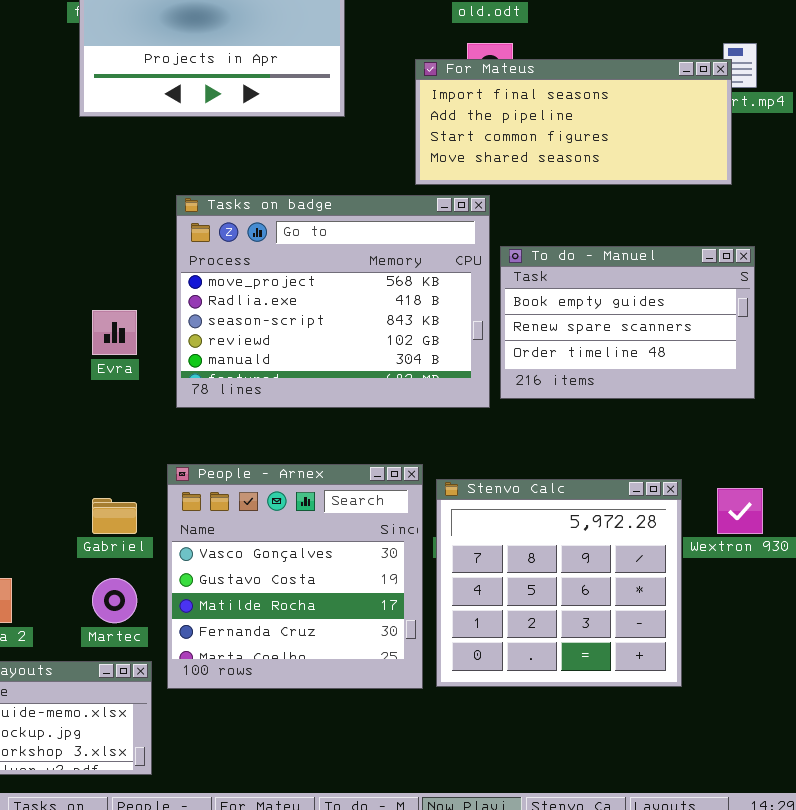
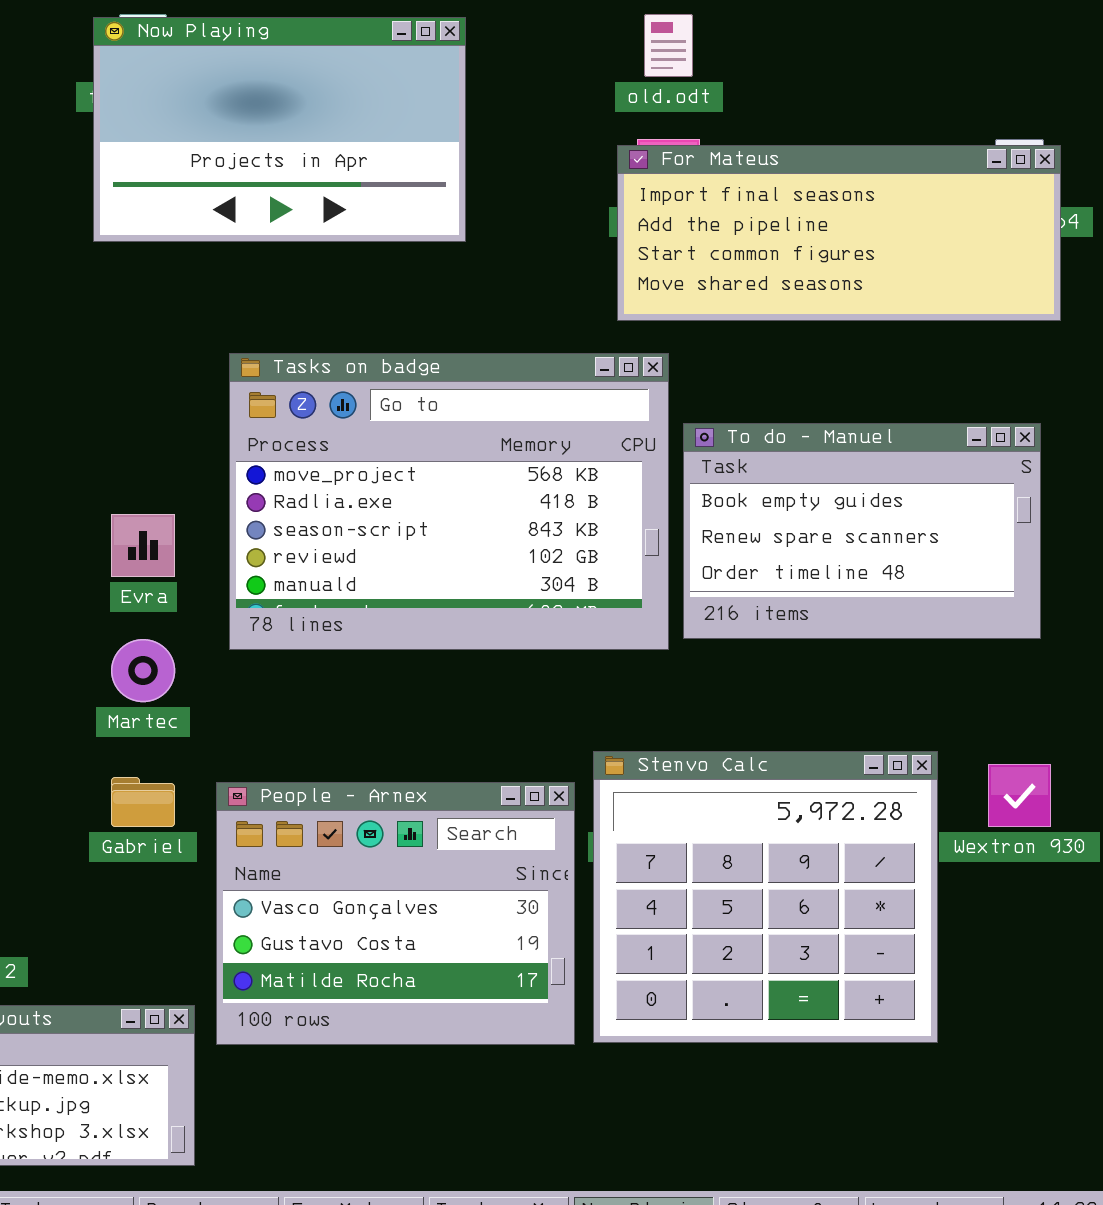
For Mateus: [415,59,732,185] -> [617,145,1061,321], moved
People - Arnex: [167,464,423,689] -> [216,782,575,1045], resized
Martec: [92,578,137,623] -> [111,639,175,702], moved

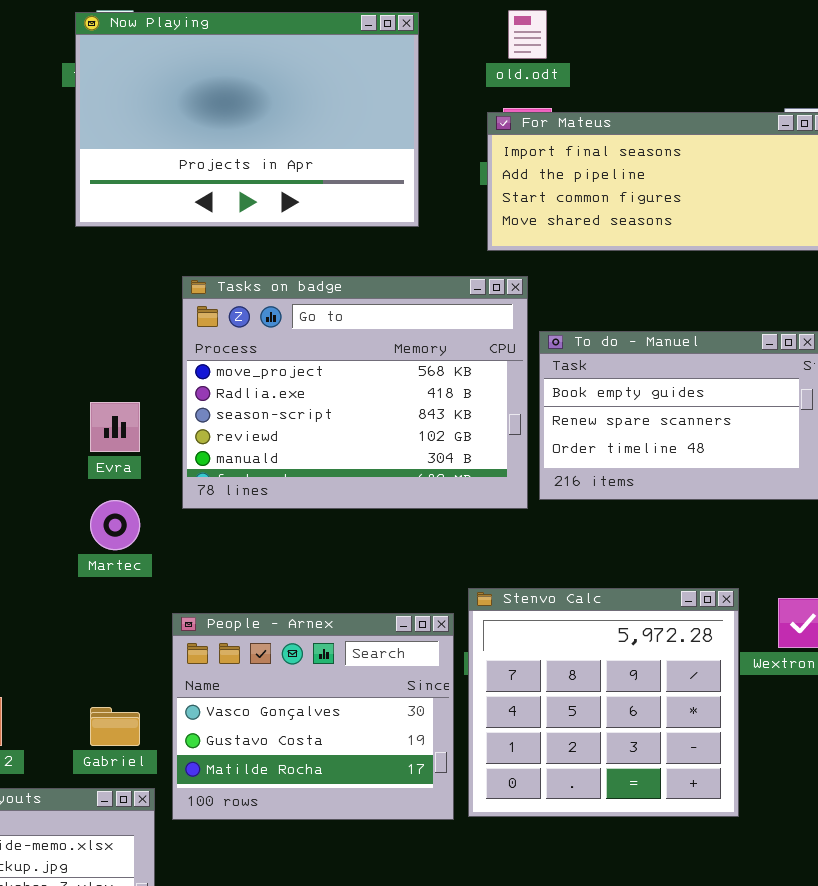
Now Playing: [93,17,466,242] -> [75,12,419,227], resized
Gabriel: [111,777,175,827] -> [90,707,140,746], moved

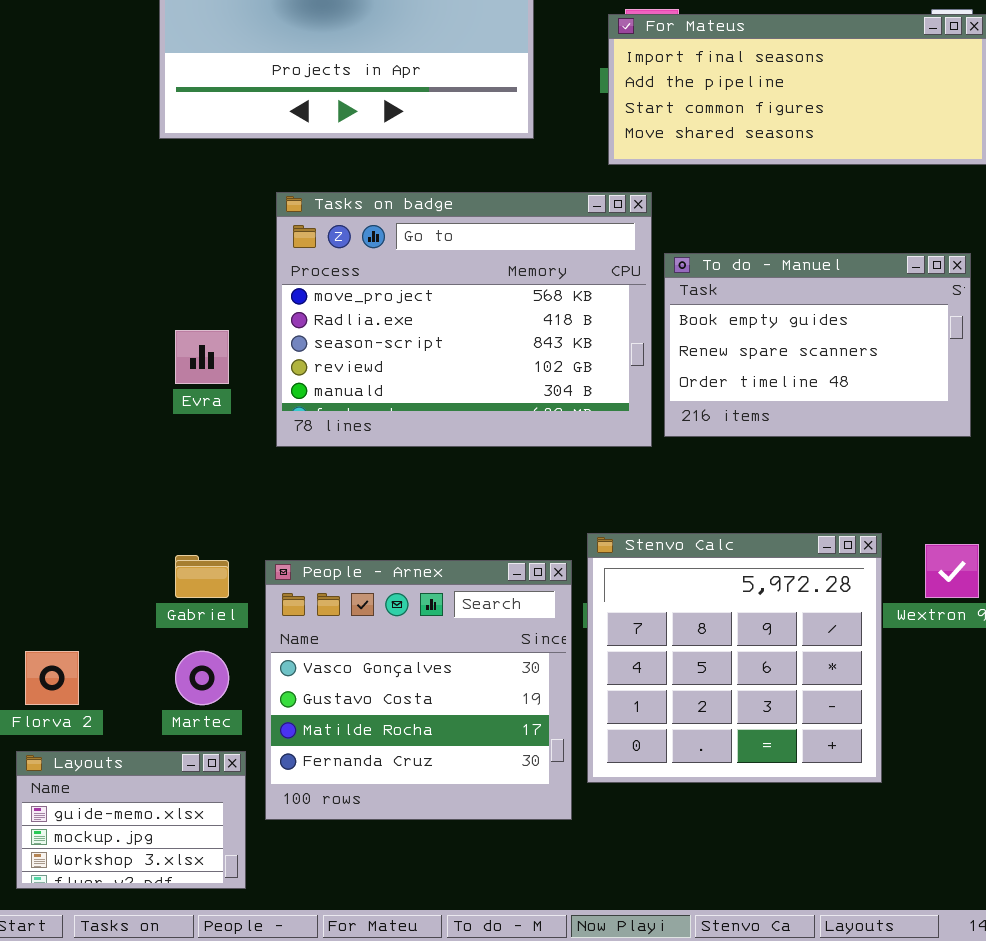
Martec: [90,500,140,550] -> [175,651,229,705], moved
People - Arnex: [172,613,454,820] -> [265,560,572,820], resized
Gabriel: [90,707,140,746] -> [175,555,229,598], moved

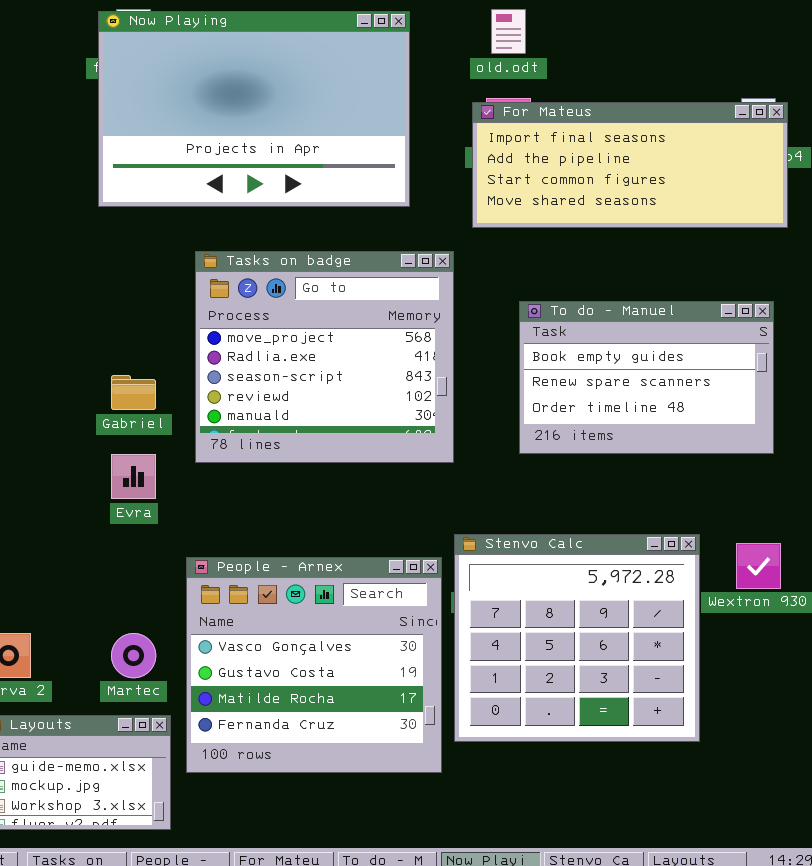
Tasks on badge: [276,192,652,447] -> [195,251,454,463], resized
Evra: [175,330,229,384] -> [111,454,156,499], moved
Gabriel: [175,555,229,598] -> [111,375,156,410], moved

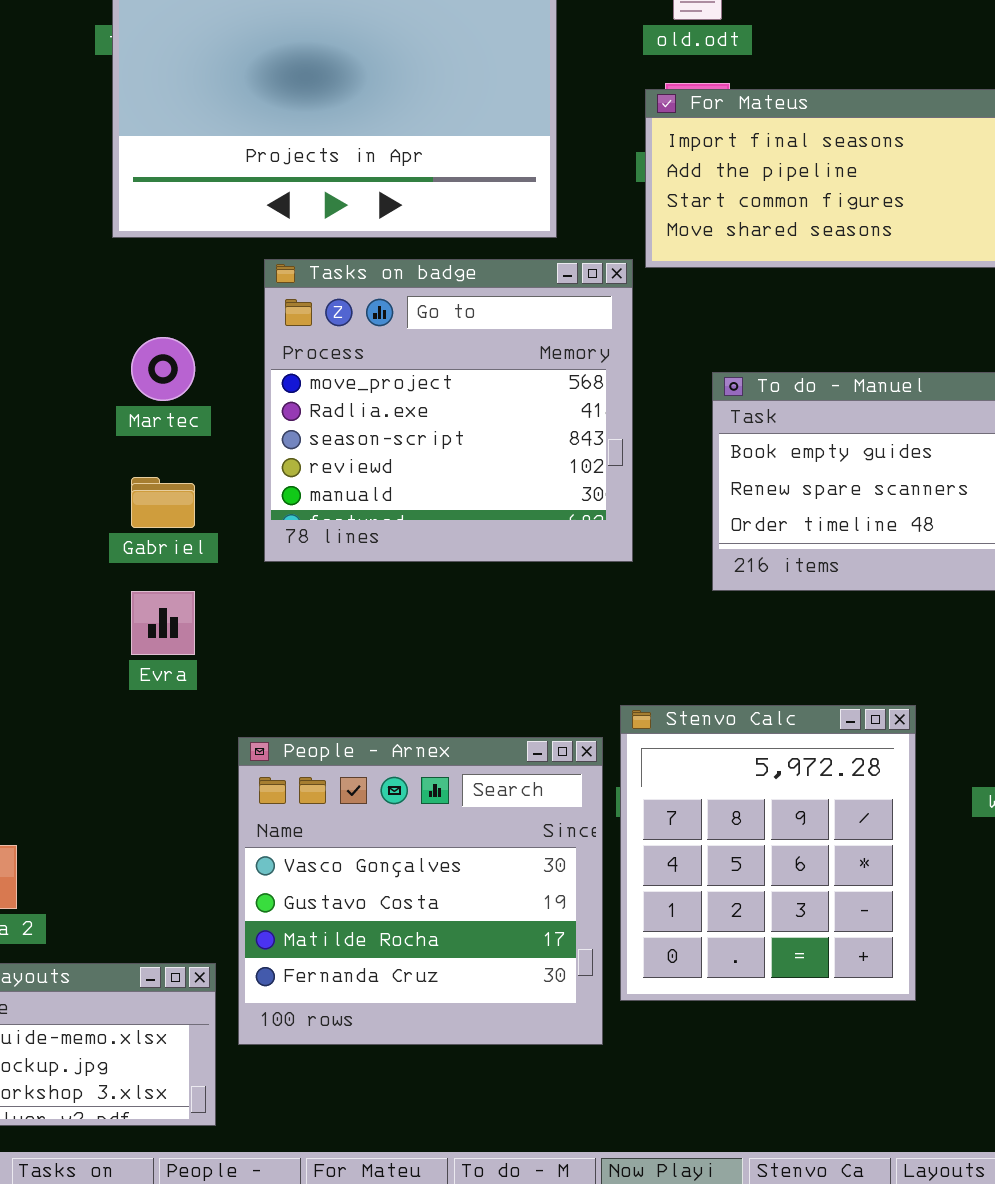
Tasks on badge: [195,251,454,463] -> [264,259,633,562], moved
Stenvo Calc: [454,534,700,742] -> [620,705,916,1001], resized
Martec: [111,633,156,678] -> [131,337,195,401], moved

